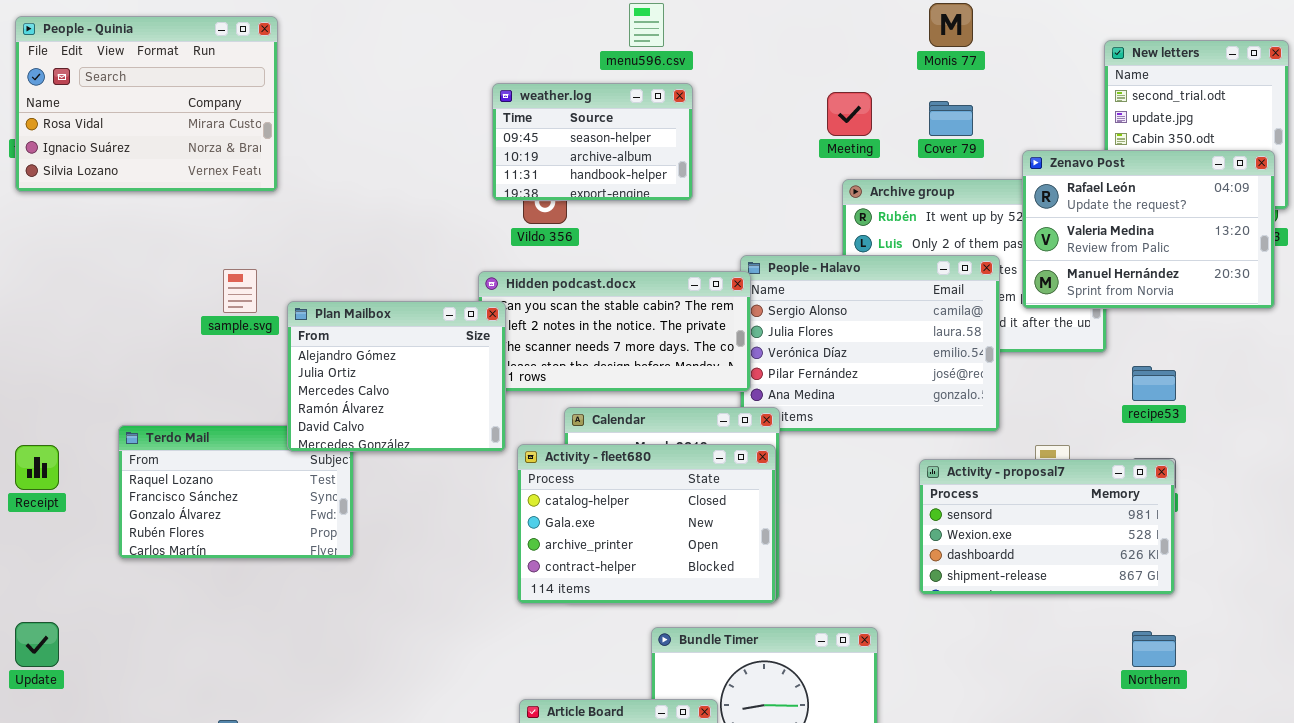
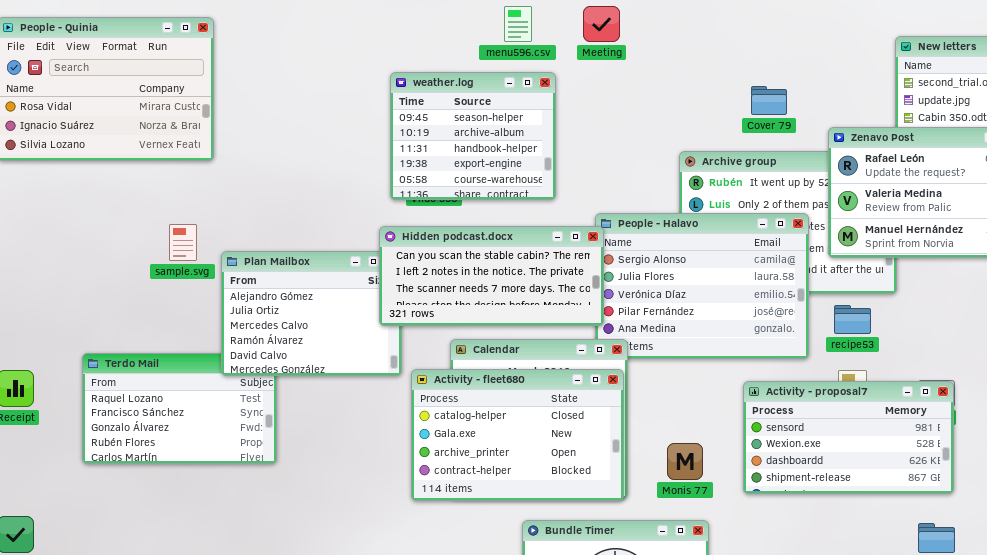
Monis 77: [929,3,973,47] -> [667,443,703,480], moved
weather.log: [492,83,693,201] -> [390,72,556,200], resized
Meeting: [827,92,872,136] -> [583,6,620,42], moved
Hidden podcast.docx: [478,271,751,392] -> [379,226,604,326], raised
recipe53: [1132,366,1176,401] -> [834,305,871,334], moved

